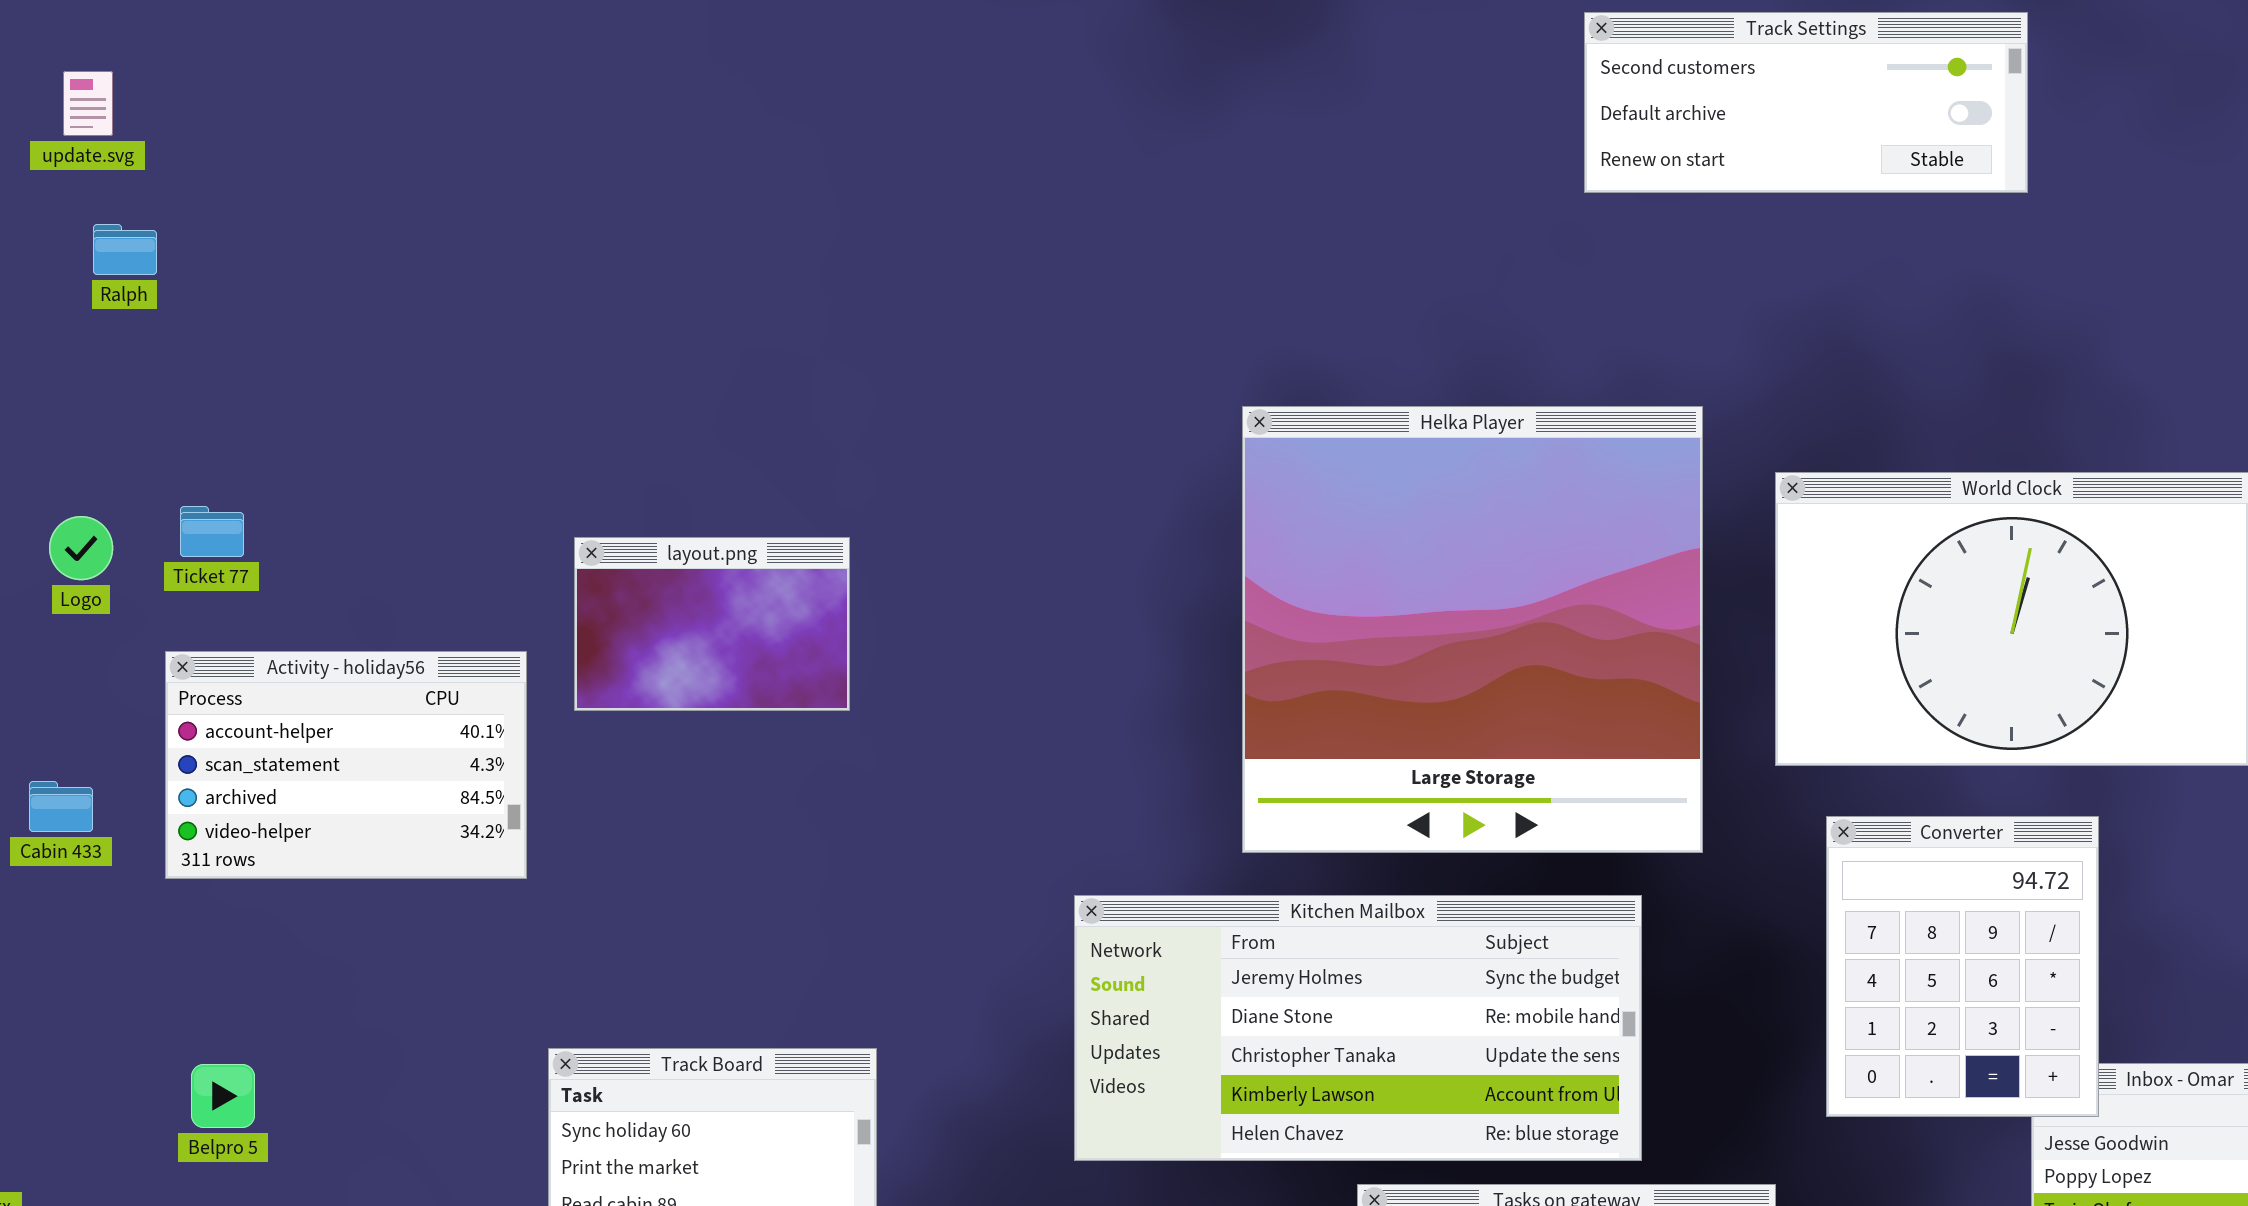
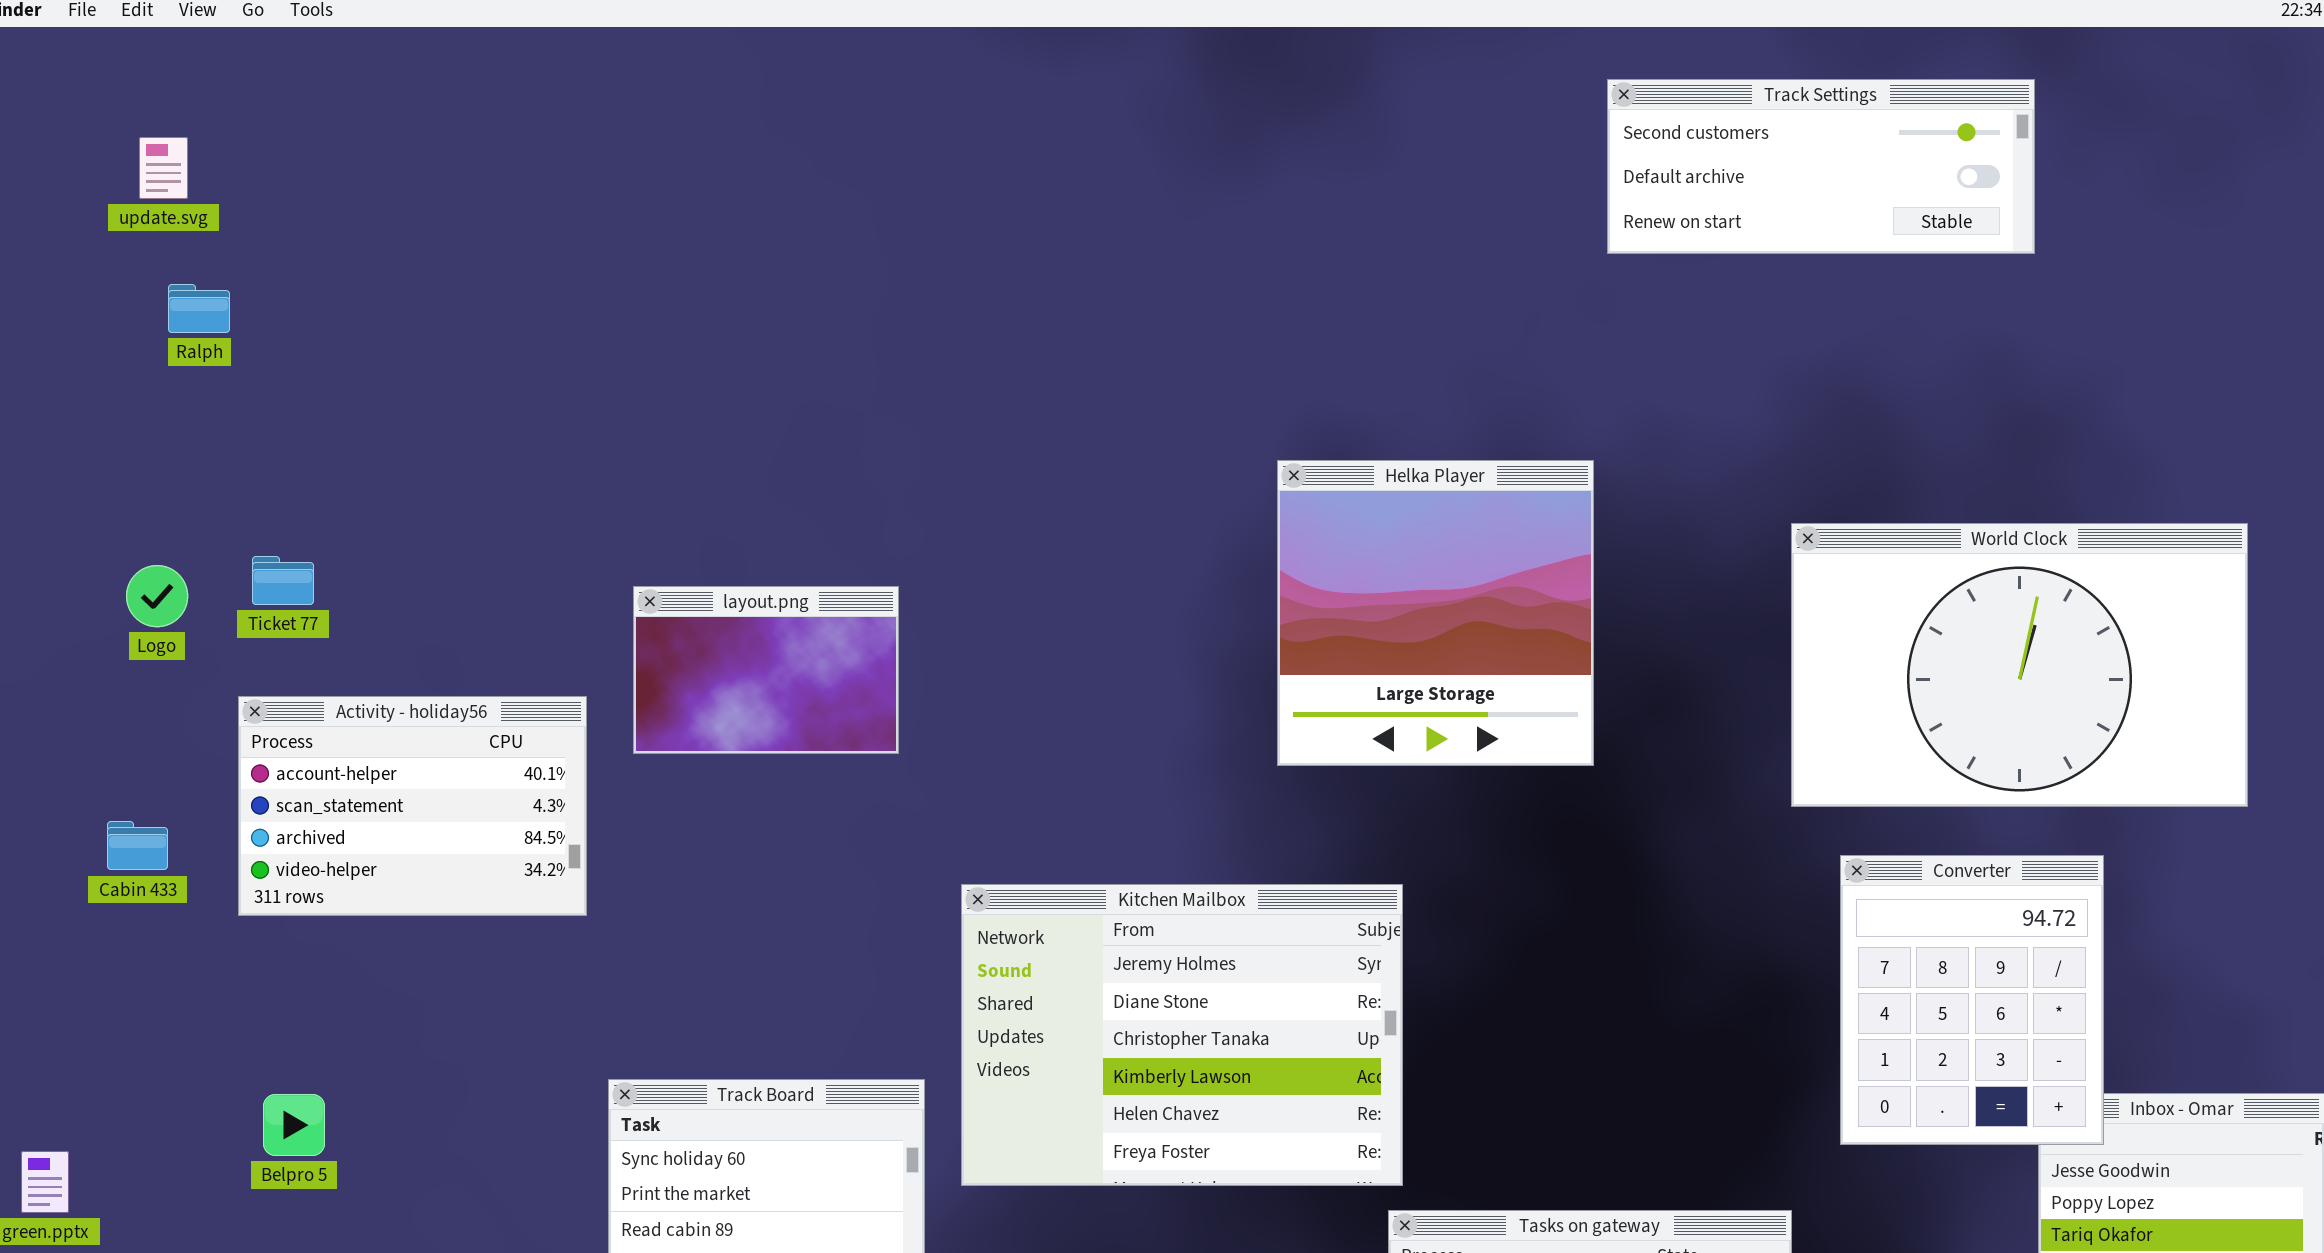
Helka Player: [1242,406,1703,853] -> [1277,460,1594,766], resized
Kitchen Mailbox: [1074,895,1642,1161] -> [961,884,1403,1186], moved, resized

